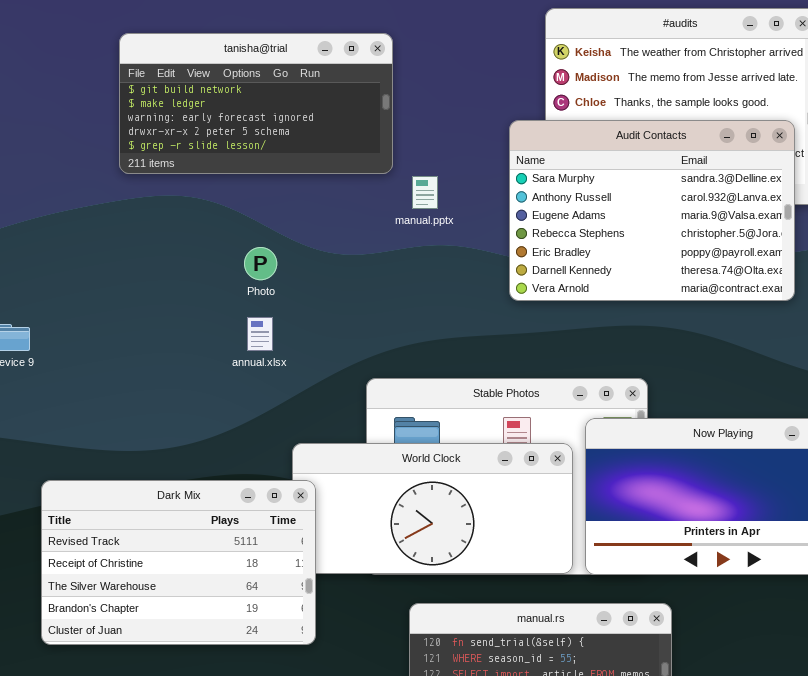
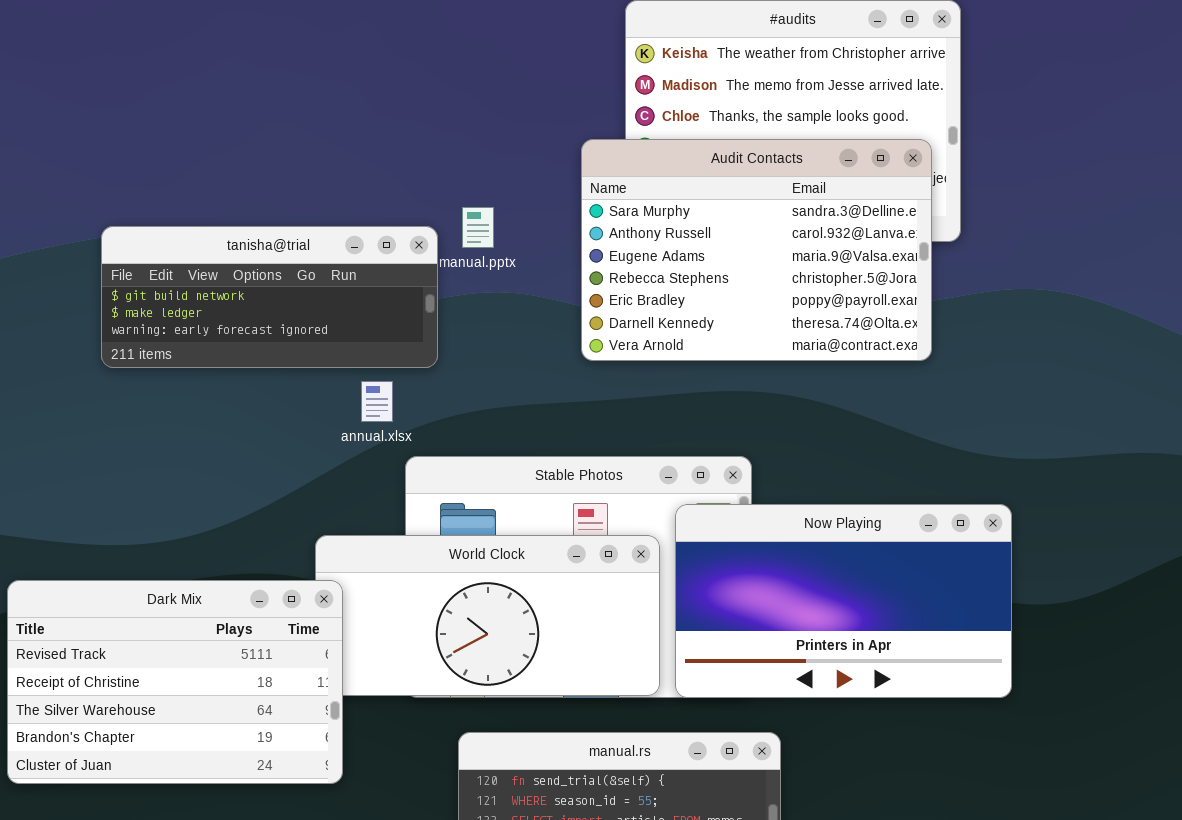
tanisha@trial: [119,33,393,174] -> [101,226,438,368], moved, resized
annual.xlsx: [247,317,273,351] -> [361,381,393,422], moved

